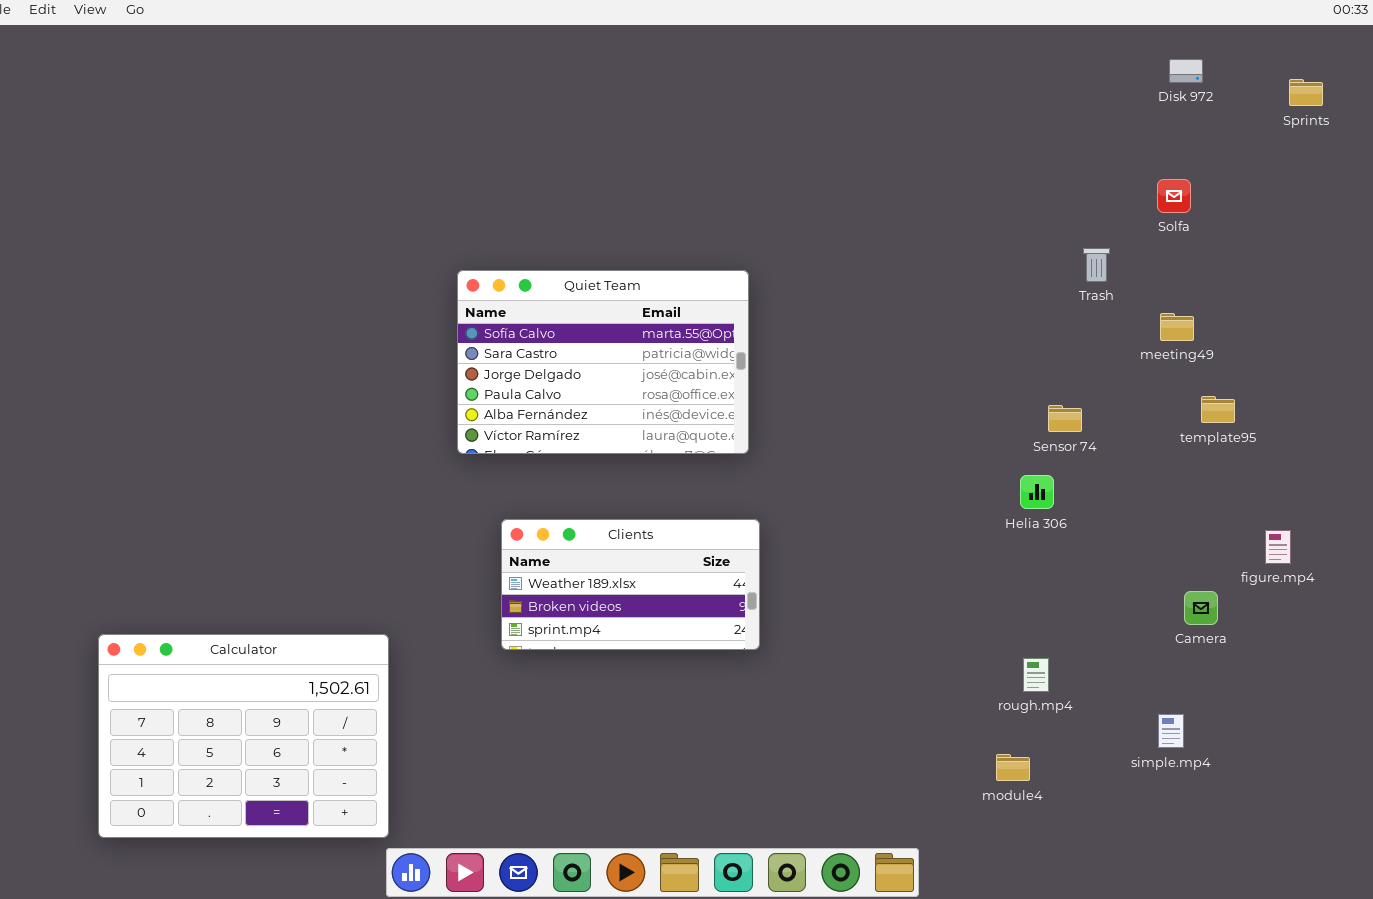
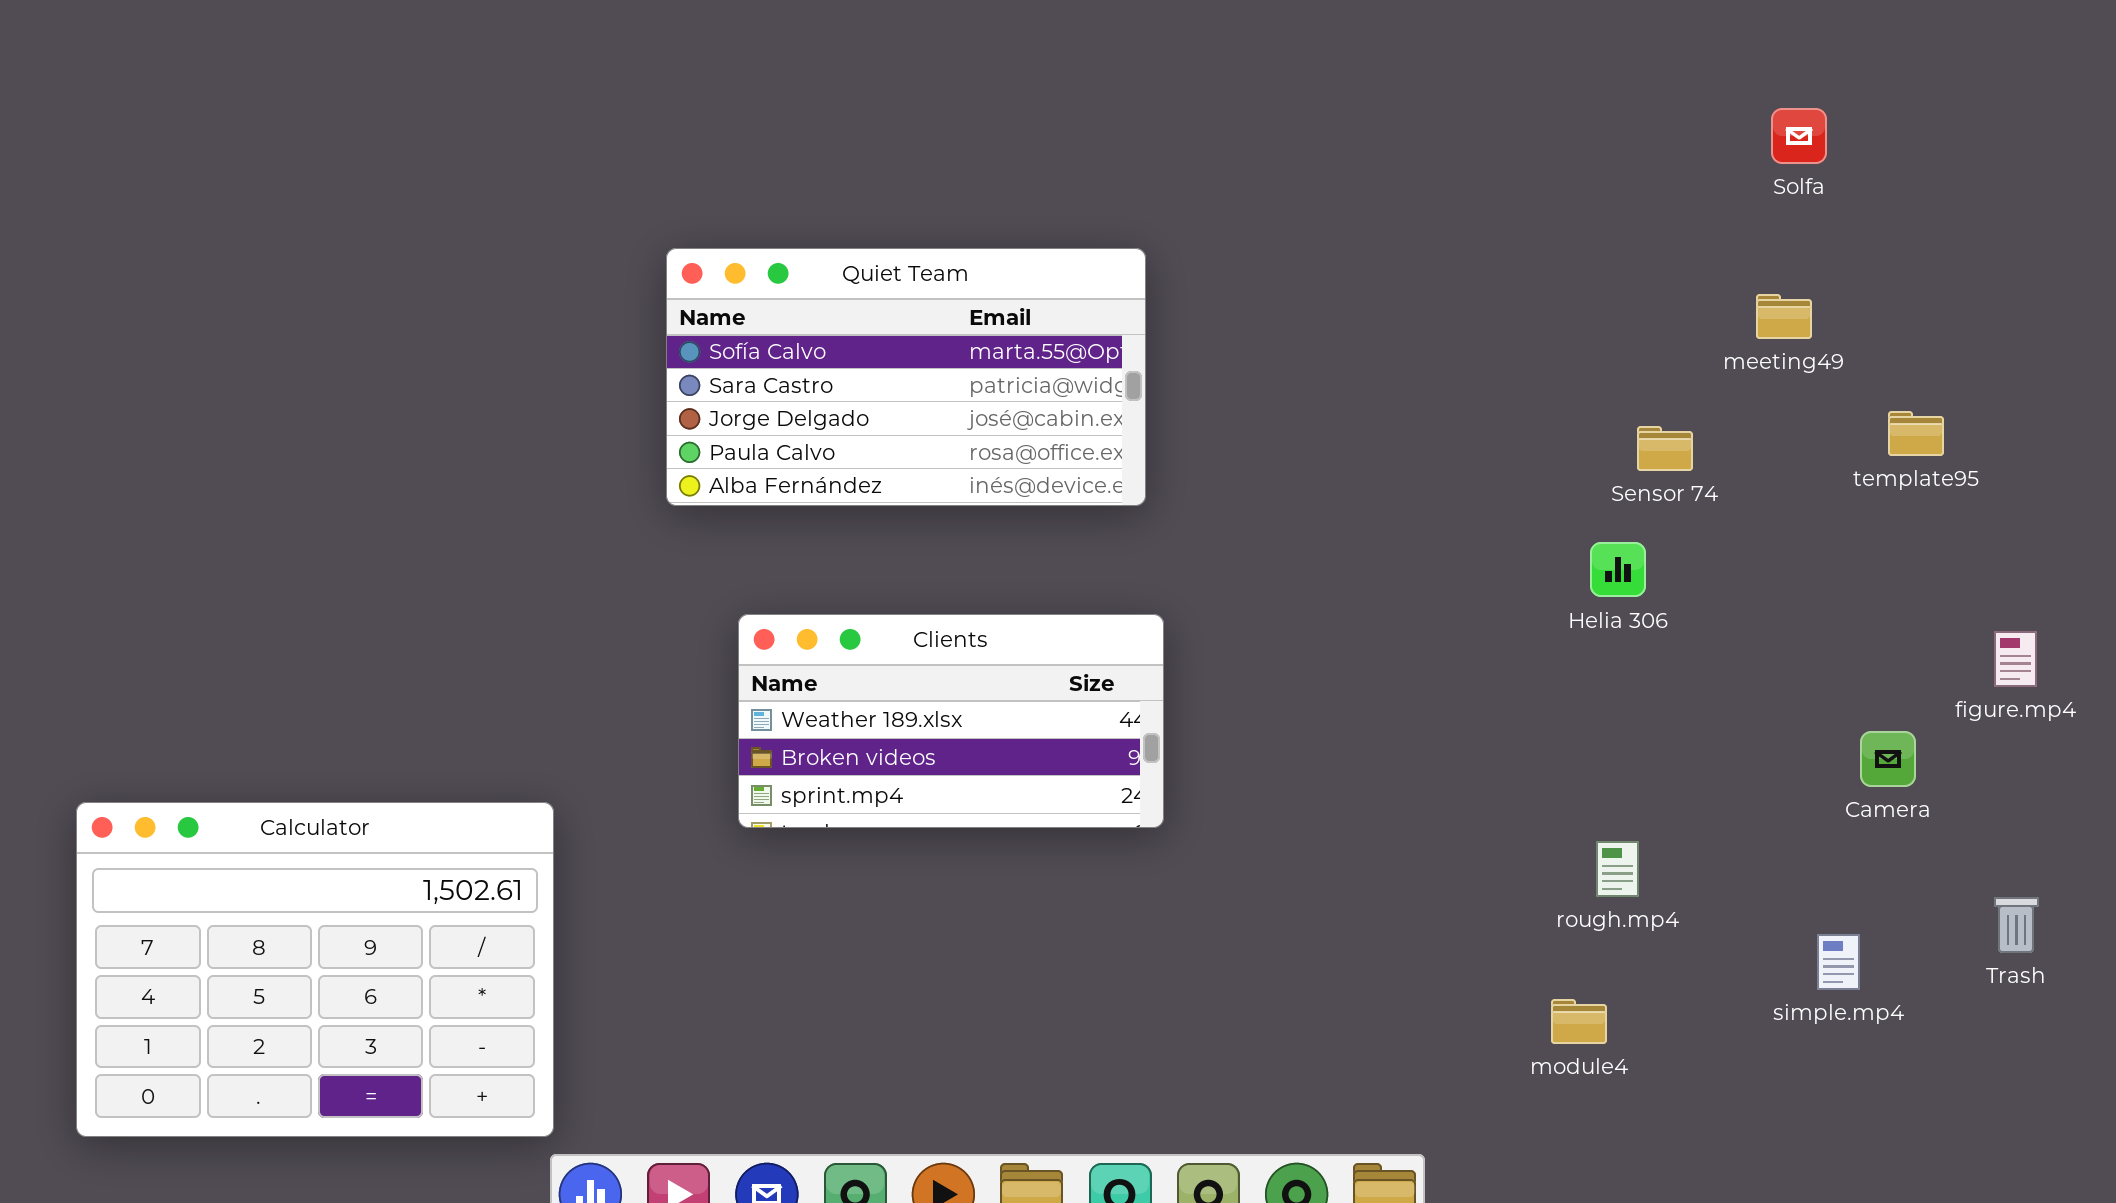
Solfa: [1157,179,1191,213] -> [1771,108,1827,164], moved
Trash: [1083,248,1110,282] -> [1994,897,2039,953], moved
Quiet Team: [457,270,749,454] -> [666,248,1146,506], resized
meeting49: [1160,313,1194,341] -> [1756,294,1812,339], moved

